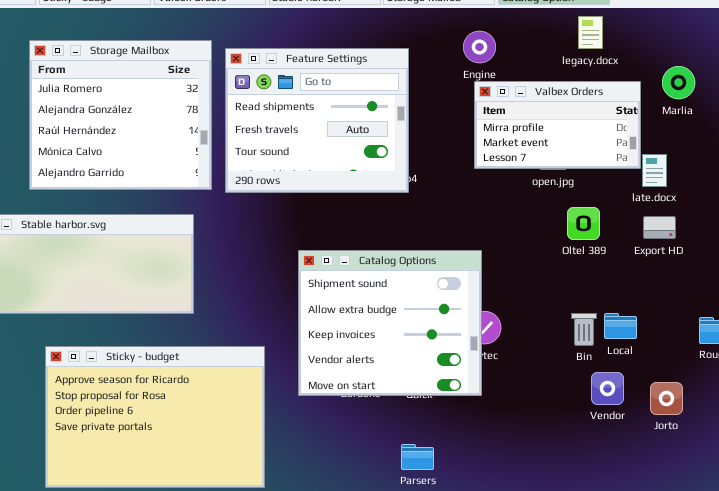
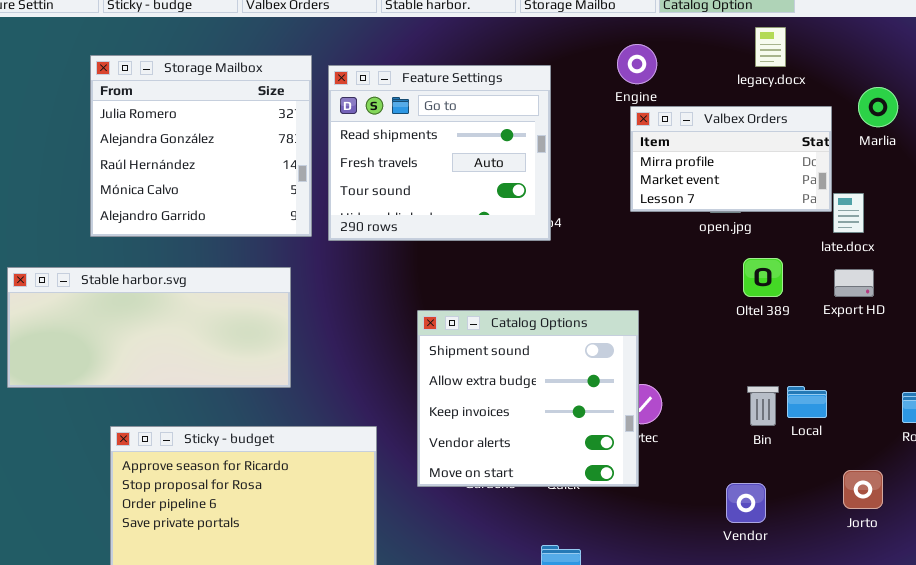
Vendor: [591,372,624,405] -> [726,483,766,523], moved

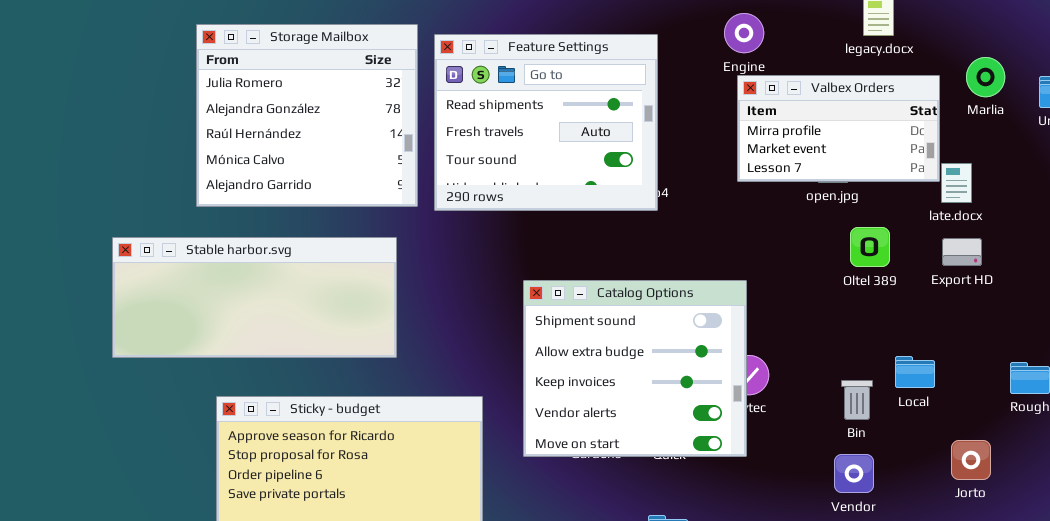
Bin: [747,386,779,426] -> [841,380,873,420], moved

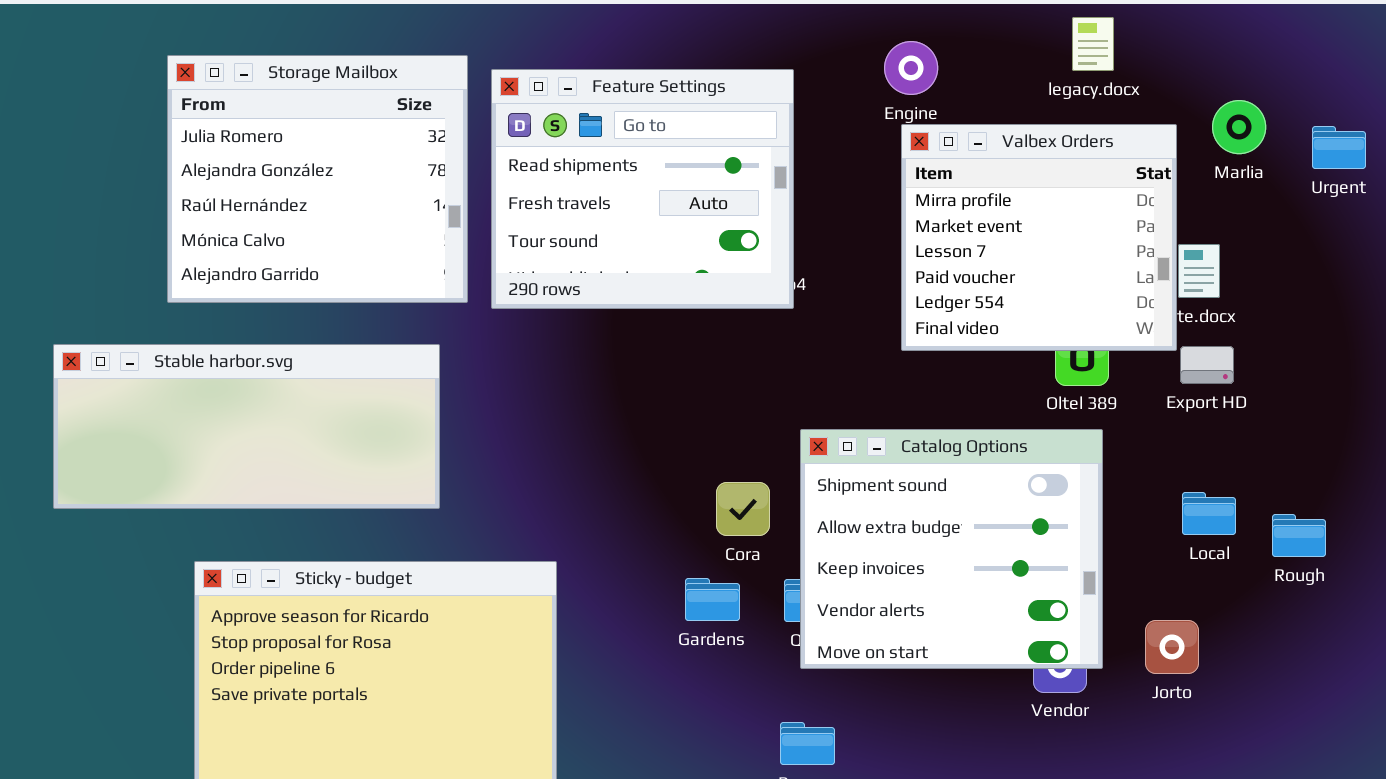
Valbex Orders: [737,75,940,182] -> [901,124,1177,351], resized
Catalog Options: [523,280,747,457] -> [800,429,1103,669], moved
Local: [895,356,935,388] -> [1182,492,1236,535], moved
Jorto: [951,440,991,480] -> [1145,620,1199,674], moved

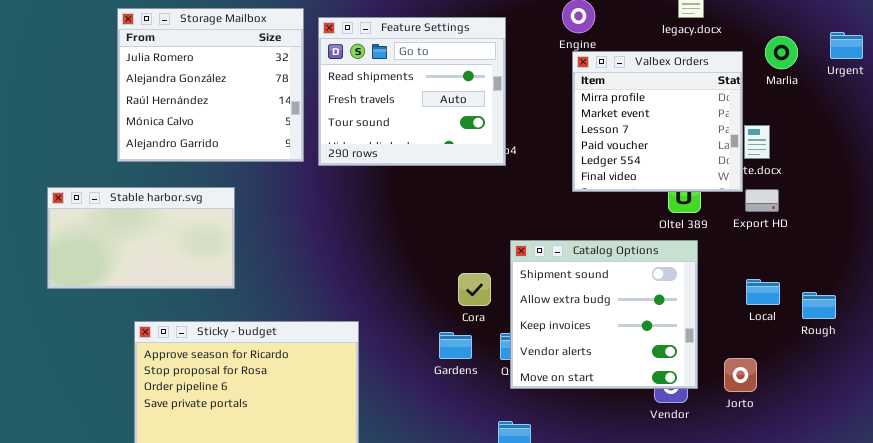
Urgent: [1312,126,1366,169] -> [830,32,863,59], moved
Stable harbor.svg: [53,344,440,509] -> [47,187,235,289], resized

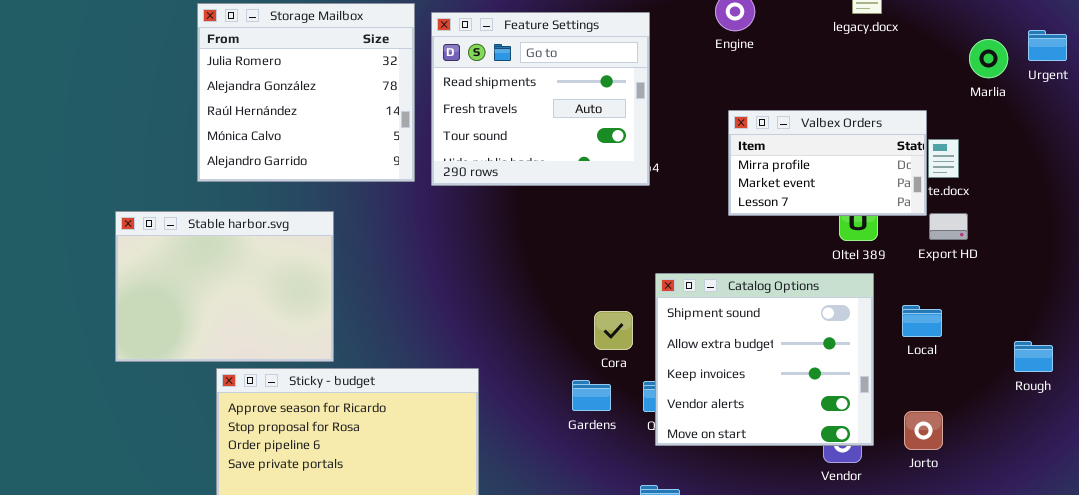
Marlia: [765,36,798,69] -> [969,39,1008,78], moved
Valbex Orders: [572,51,743,192] -> [728,110,927,216], resized
Stable harbor.svg: [47,187,235,289] -> [115,211,334,362], resized
Local: [746,279,780,305] -> [902,305,942,337], moved
Rough: [802,292,836,319] -> [1014,341,1053,372], moved

